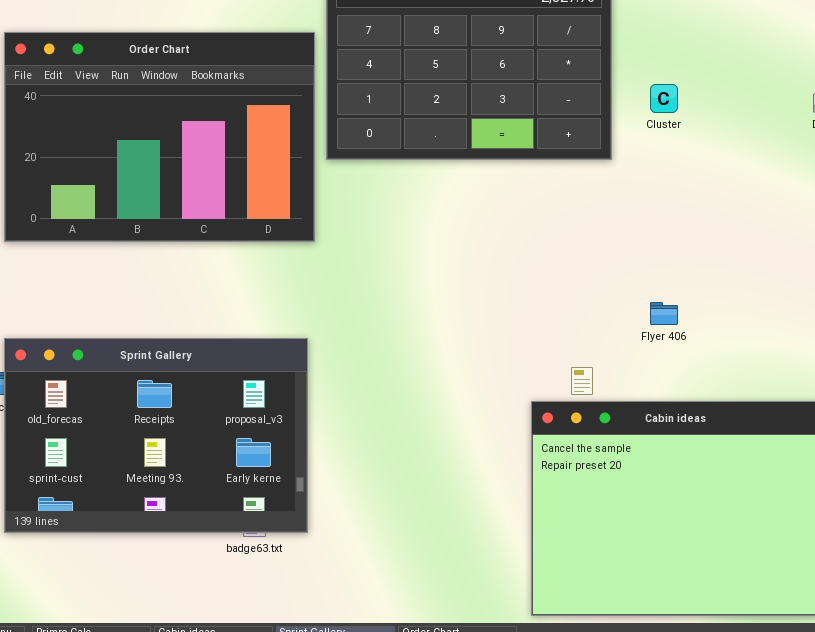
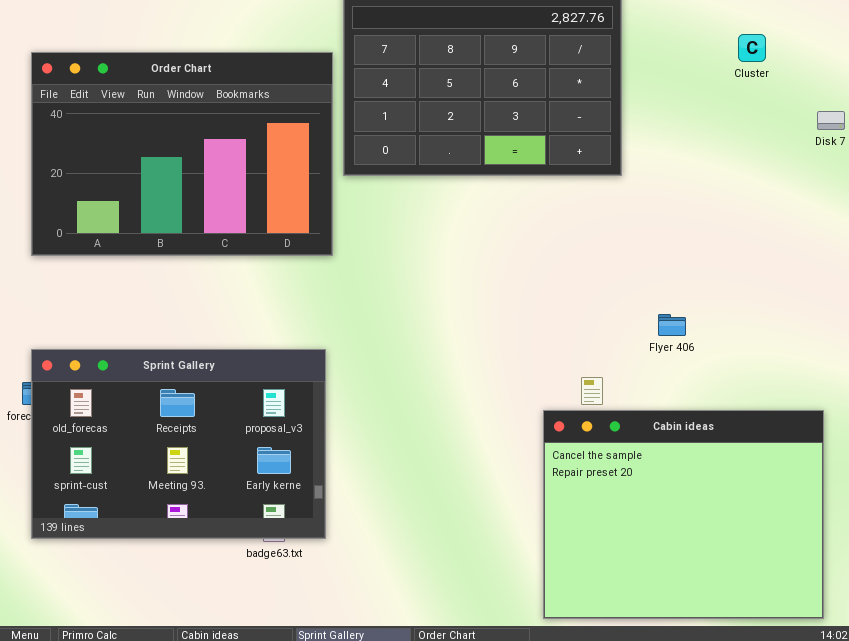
Cluster: [650,84,678,113] -> [738,34,766,62], moved

